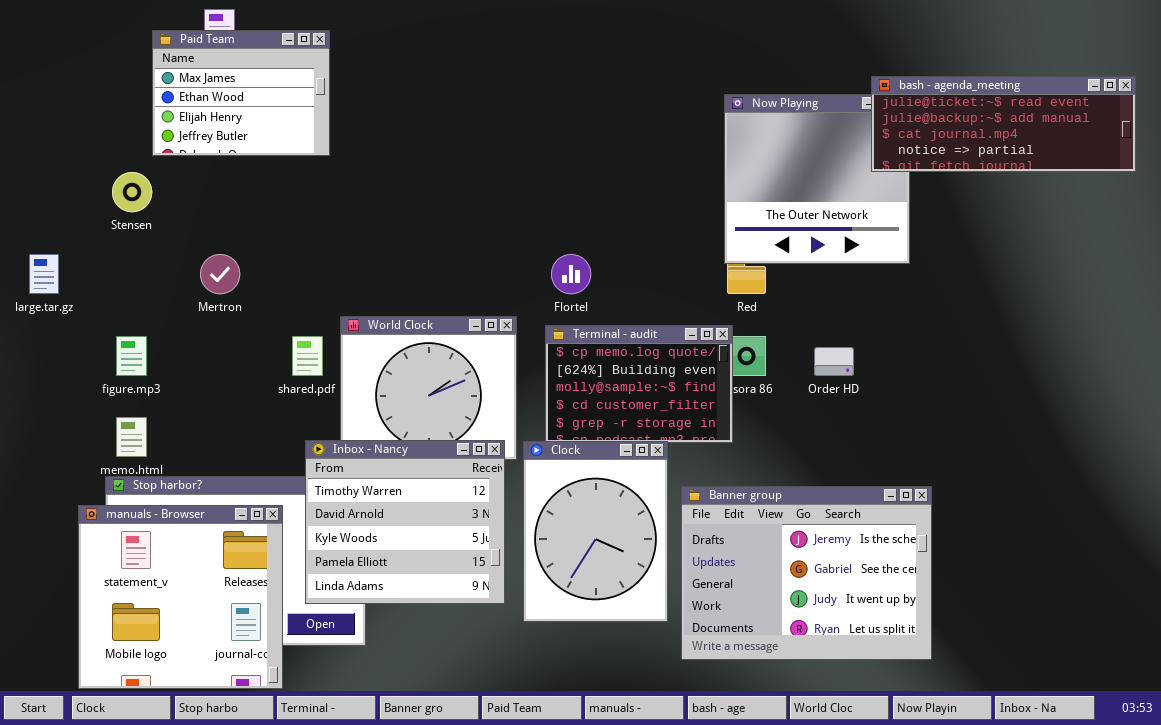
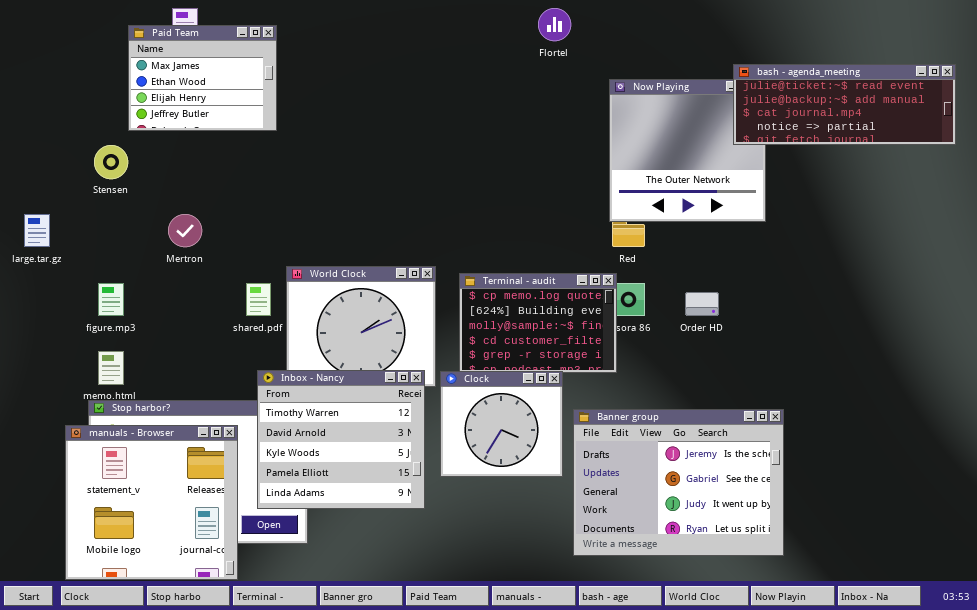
Flortel: [551,254,591,294] -> [538,8,571,41], moved
Clock: [523,441,668,622] -> [440,371,563,477], resized

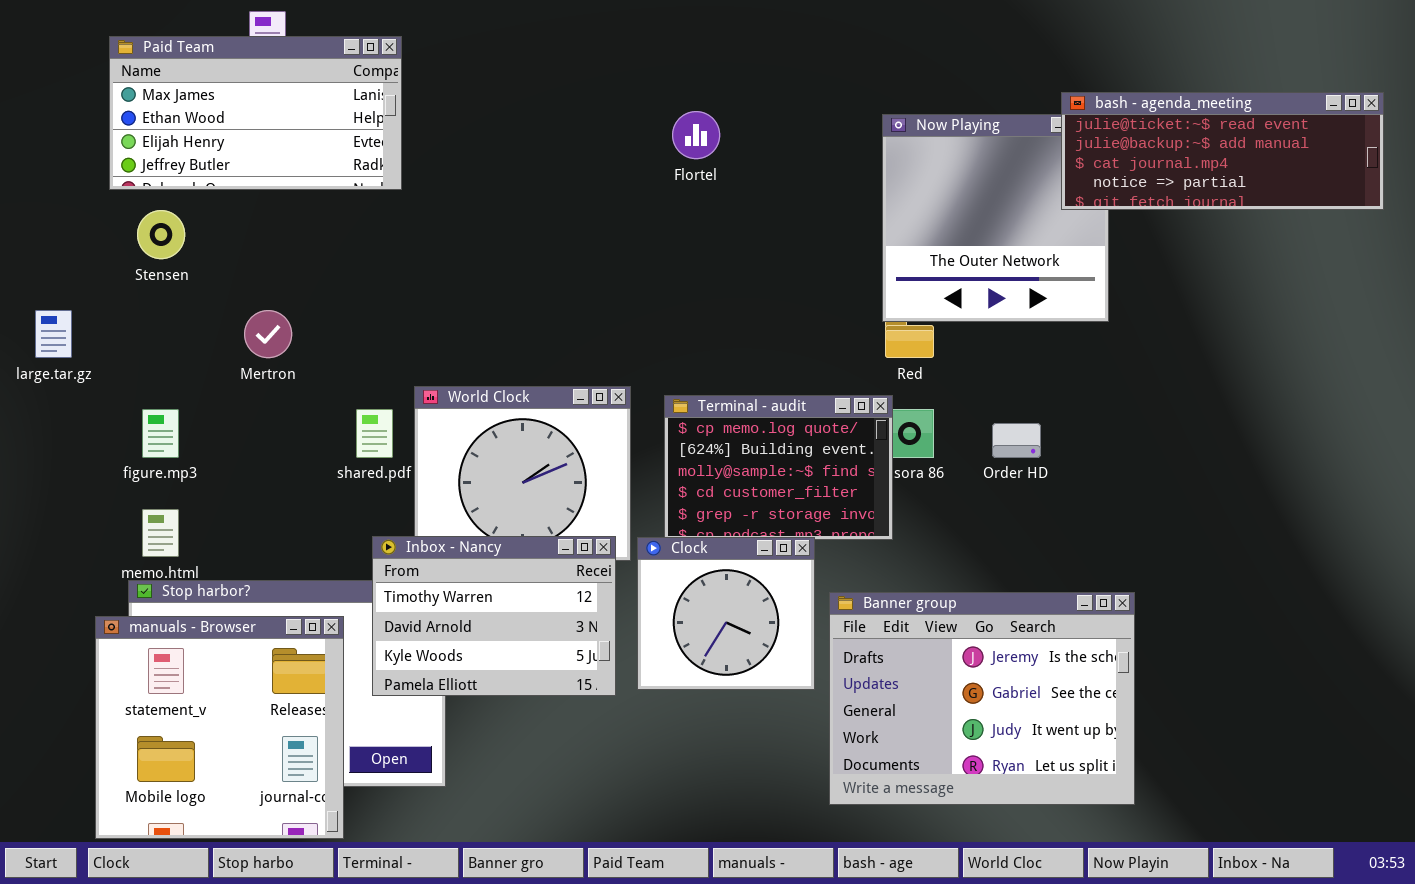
Flortel: [538,8,571,41] -> [672,111,720,159], moved
Paid Team: [128,25,277,131] -> [109,36,402,190], resized
Inbox - Nancy: [257,370,425,509] -> [372,536,616,696], resized

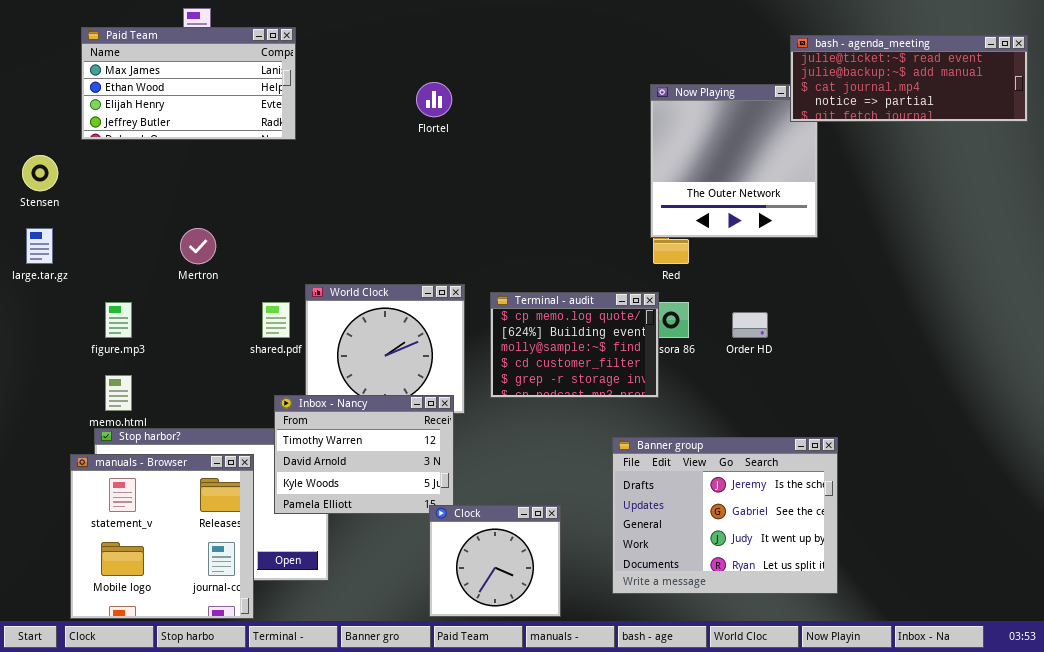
bash - agenda_meeting: [1061,92,1384,210] -> [790,35,1028,122], moved
Flortel: [672,111,720,159] -> [416,82,452,117], moved
Stensen: [137,210,185,259] -> [22,155,58,191], moved
Clock: [637,537,815,690] -> [429,505,561,617], moved

